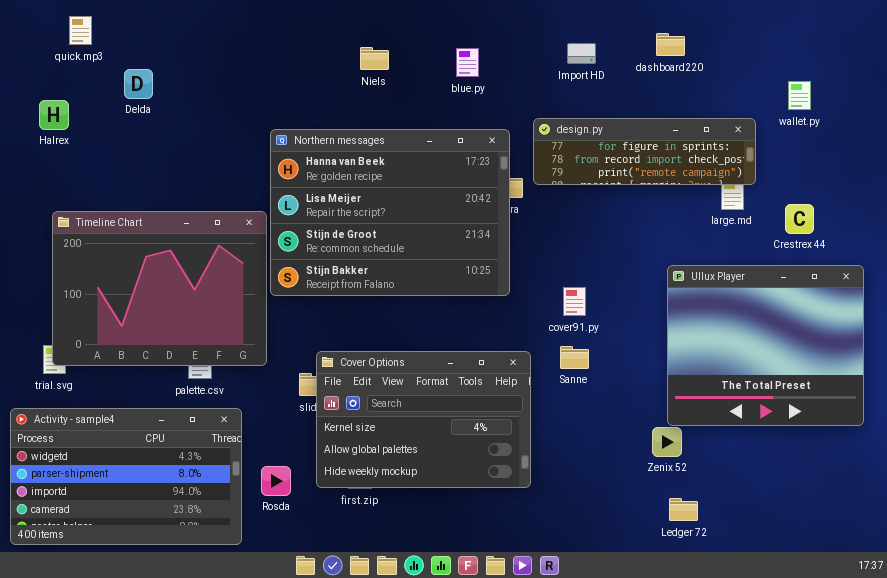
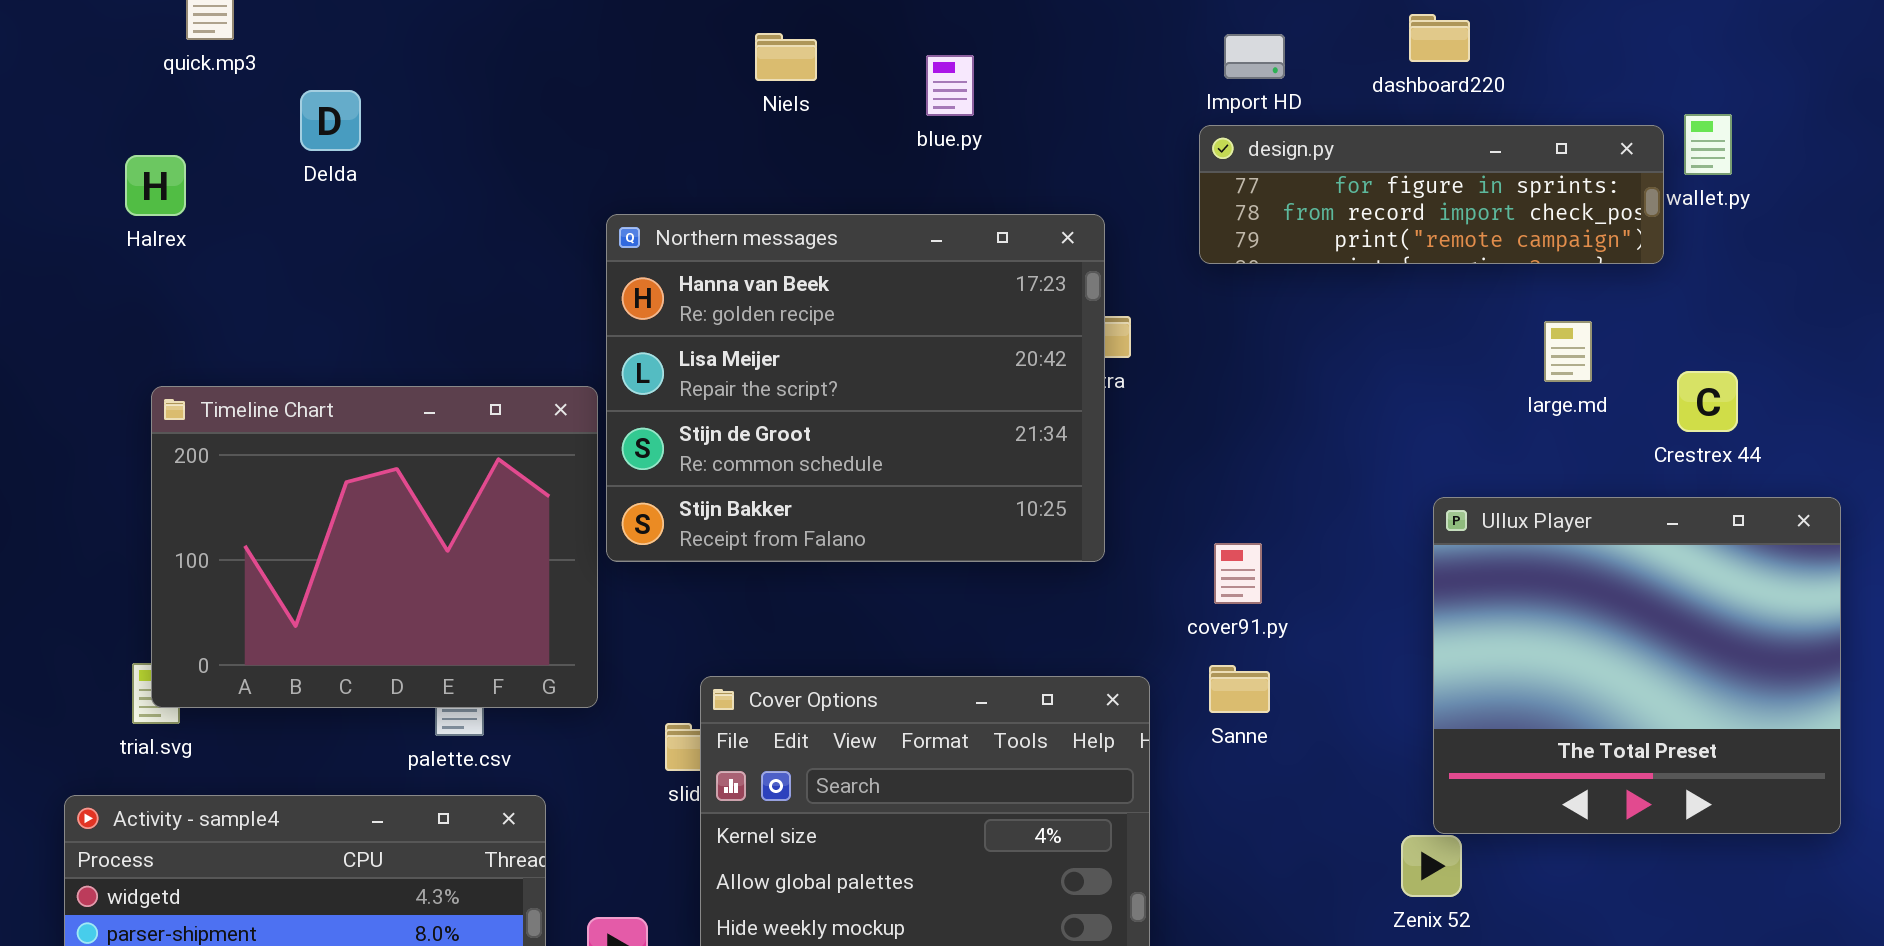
Niels: [360,47,389,70] -> [755,33,817,81], moved
blue.py: [456,48,479,77] -> [926,55,974,116], moved
design.py: [533,118,756,185] -> [1199,125,1664,264], moved

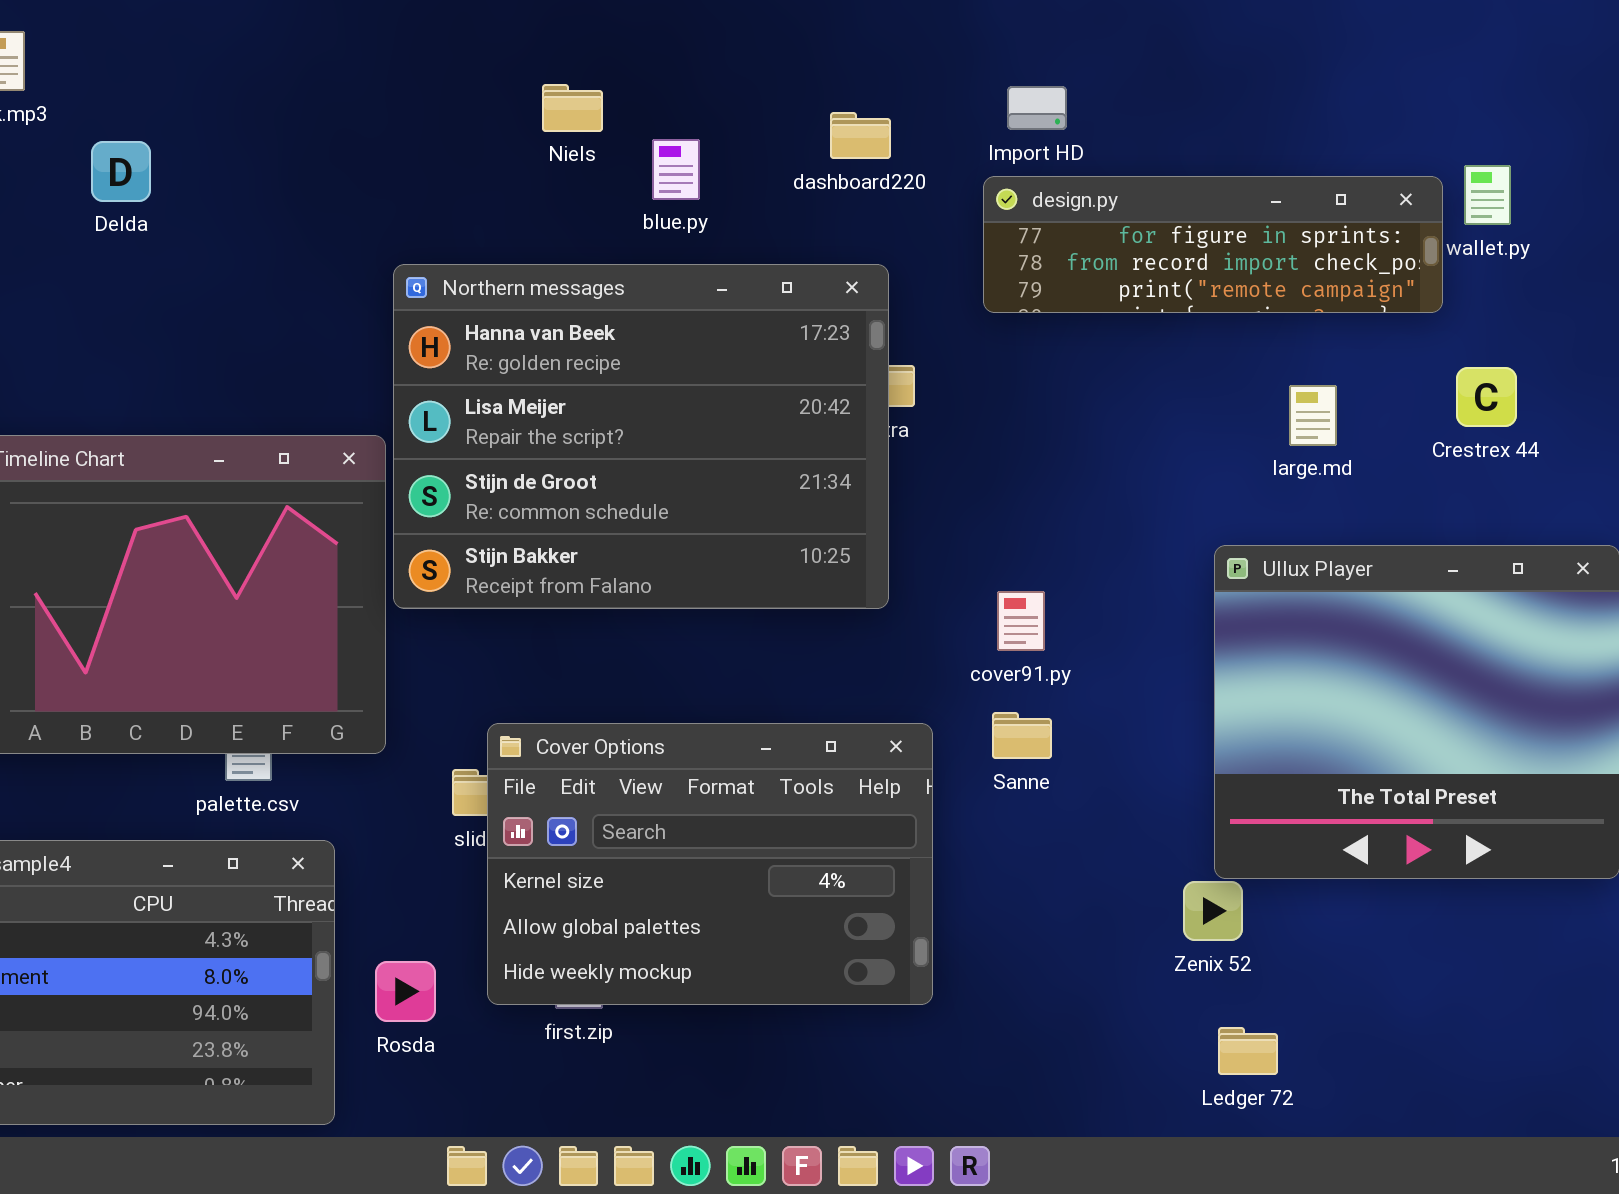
dashboard220: [1409,14,1470,62] -> [830,112,891,159], moved
blue.py: [926,55,974,116] -> [652,139,700,200], moved
large.md: [1544,321,1592,382] -> [1289,385,1337,446], moved
Crestrex 44: [1677,371,1738,432] -> [1456,367,1517,427], moved

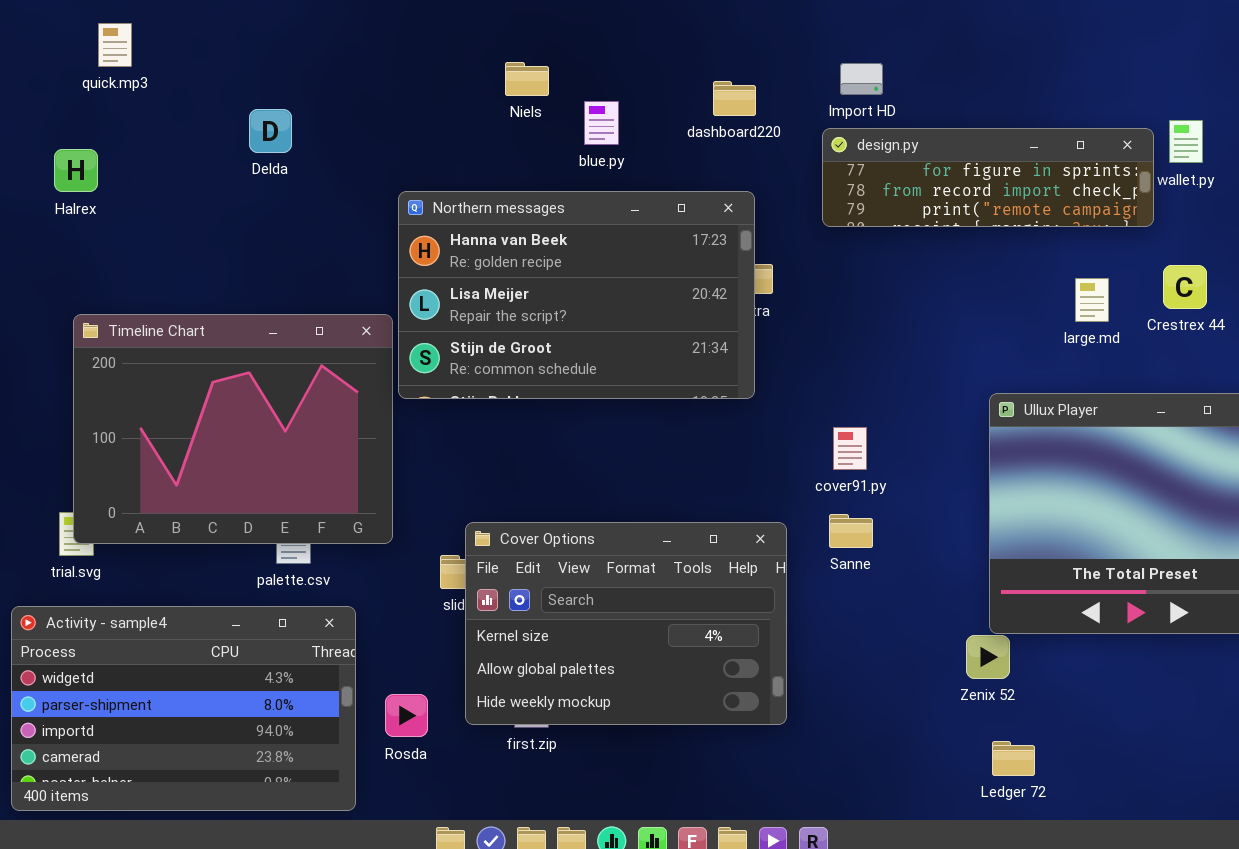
Delda: [91,141,151,202] -> [249,109,292,153], moved
Northern messages: [393,264,889,609] -> [398,191,755,399], resized
large.md: [1289,385,1337,446] -> [1075,278,1109,322], moved

